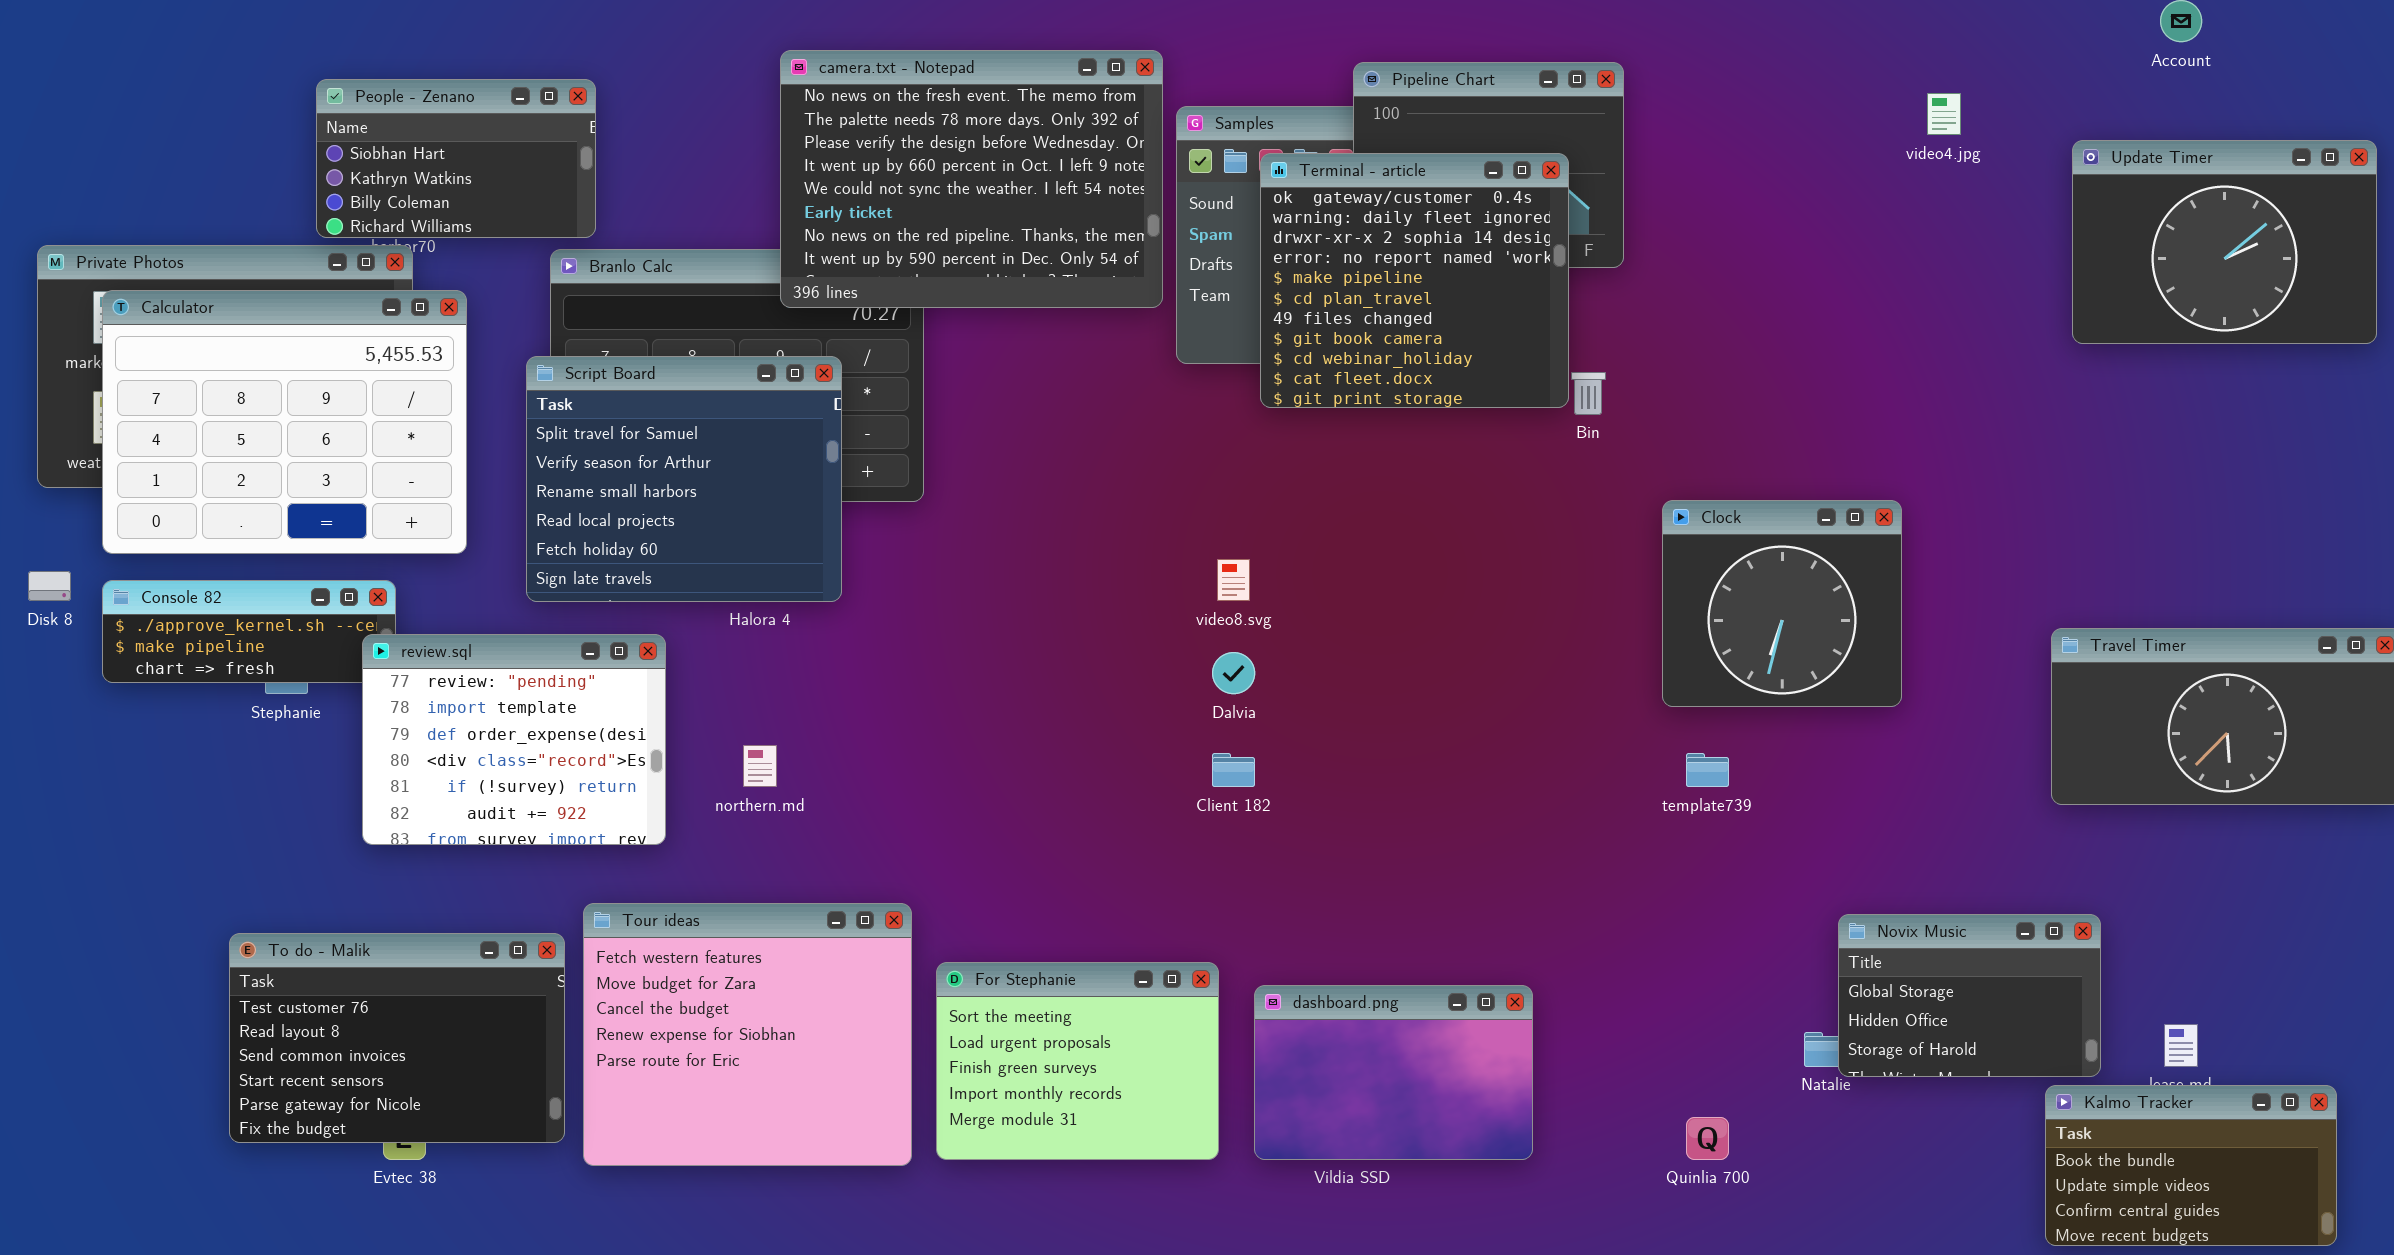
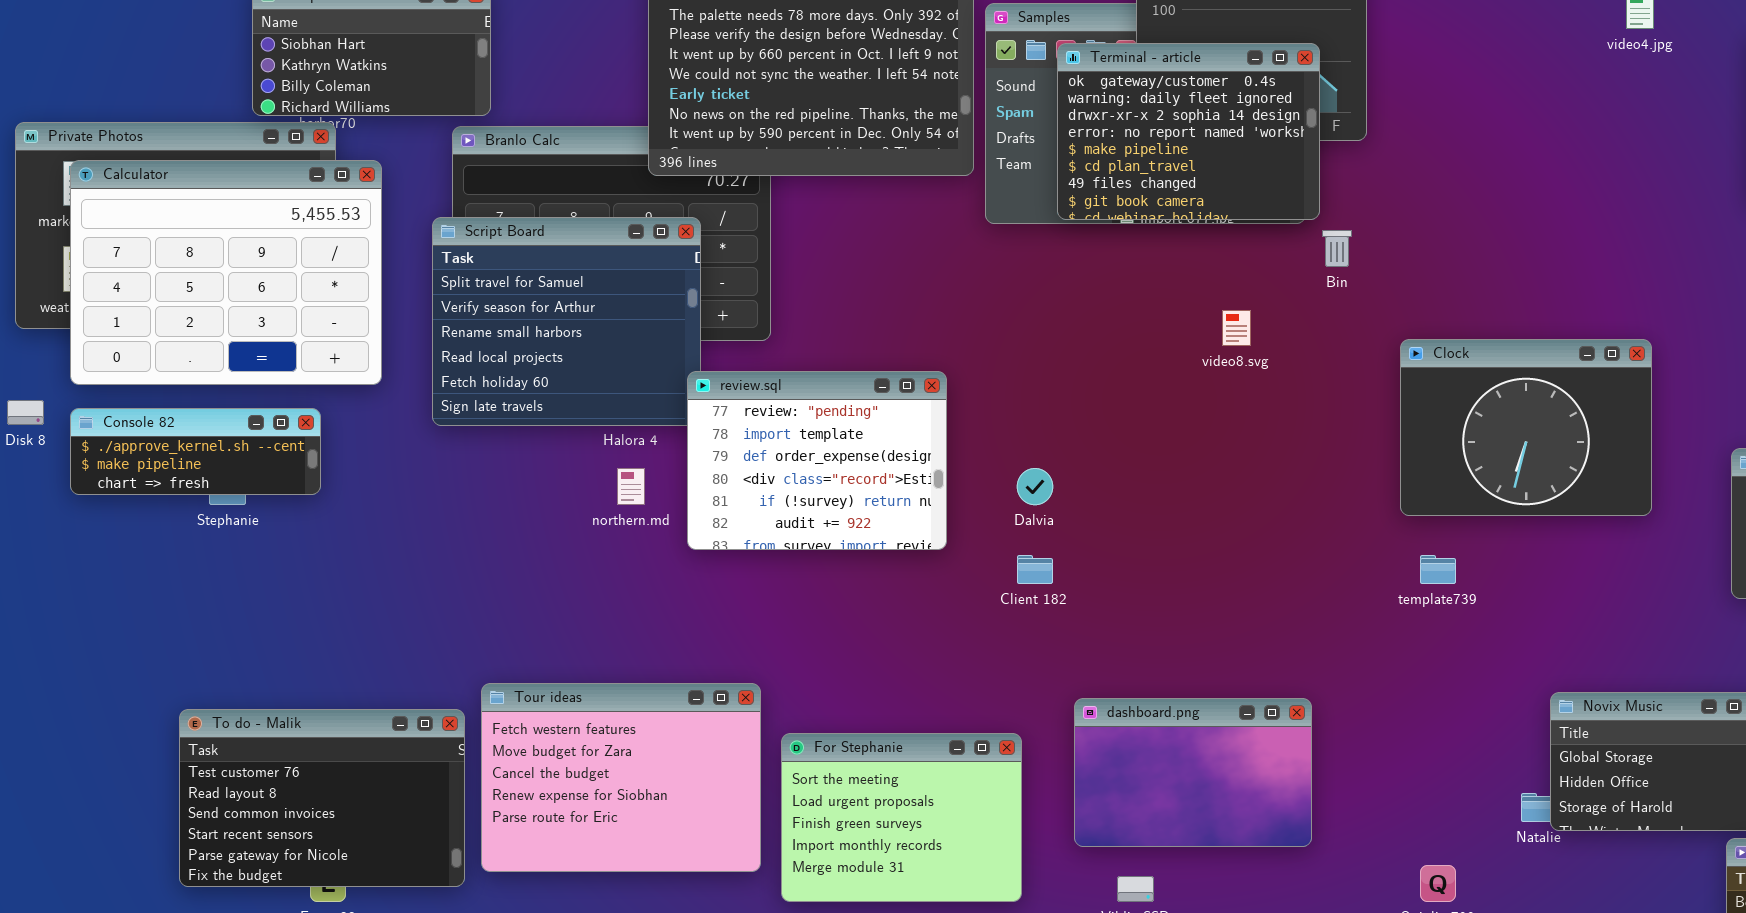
Terminal - article: [1260,153,1569,408] -> [1057,43,1320,220], resized
Clock: [1662,500,1902,707] -> [1400,339,1652,516], resized
video8.svg: [1217,559,1250,601] -> [1222,310,1251,346], moved
review.sql: [362,634,666,845] -> [687,371,947,550], moved
northern.md: [743,745,777,787] -> [617,468,645,505], moved
Tour ideas: [583,903,912,1166] -> [481,683,761,872], resized
dashboard.png: [1254,985,1533,1160] -> [1074,698,1312,847], moved

